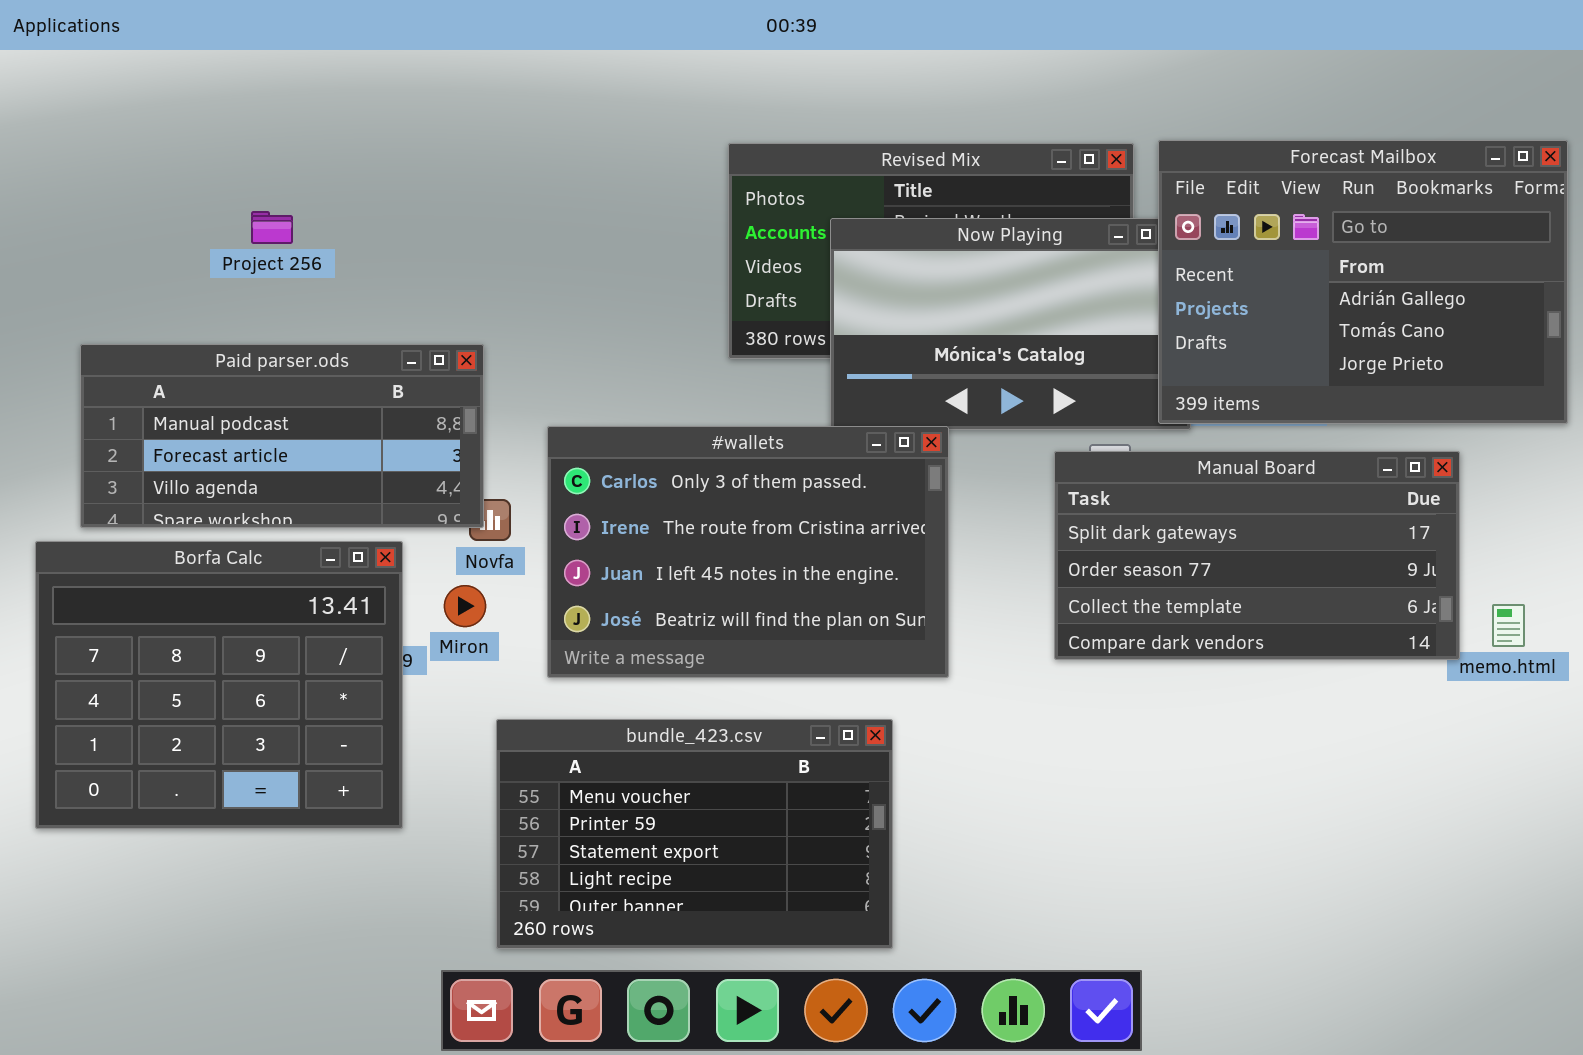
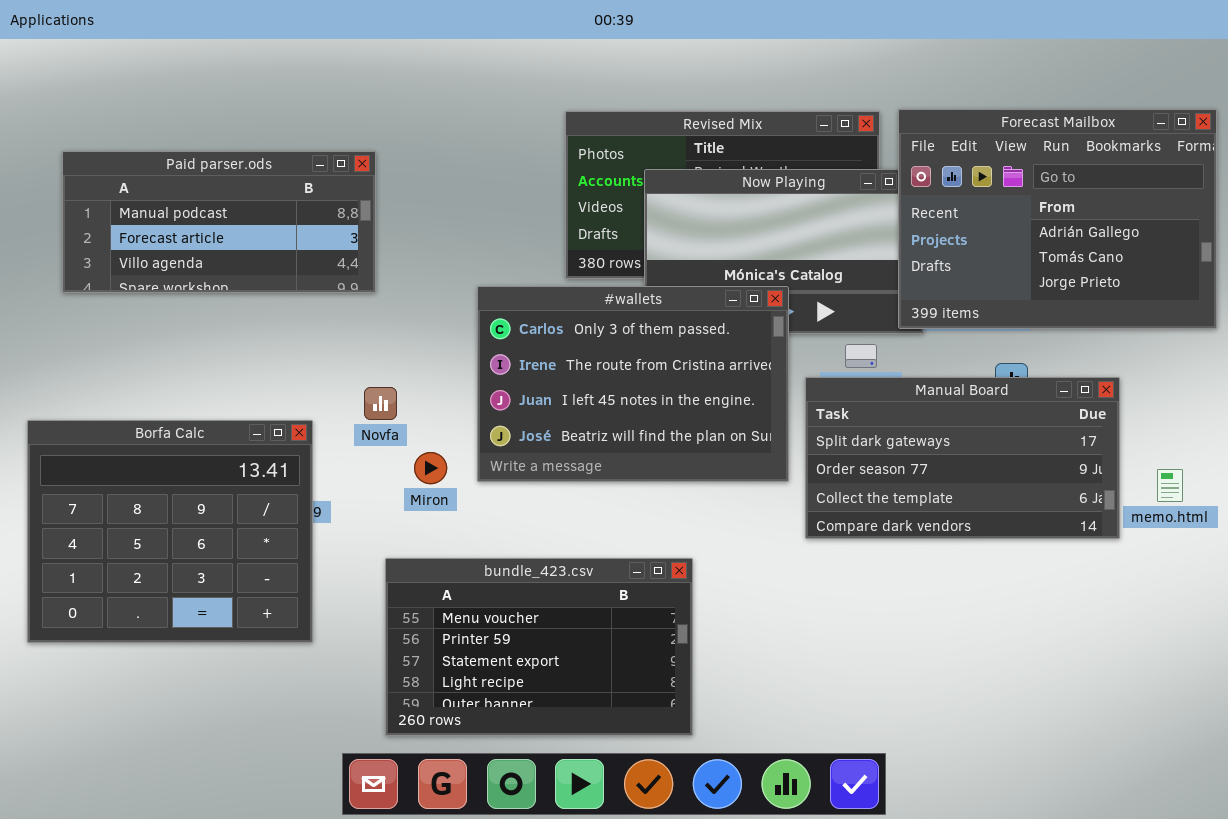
Paid parser.ods: [80,344,484,528] -> [62,151,376,293], moved
#wallets: [547,426,949,678] -> [477,286,789,482], moved
Manual Board: [1054,451,1460,660] -> [805,377,1120,539], moved
Miron: [444,585,486,627] -> [414,452,447,484], moved

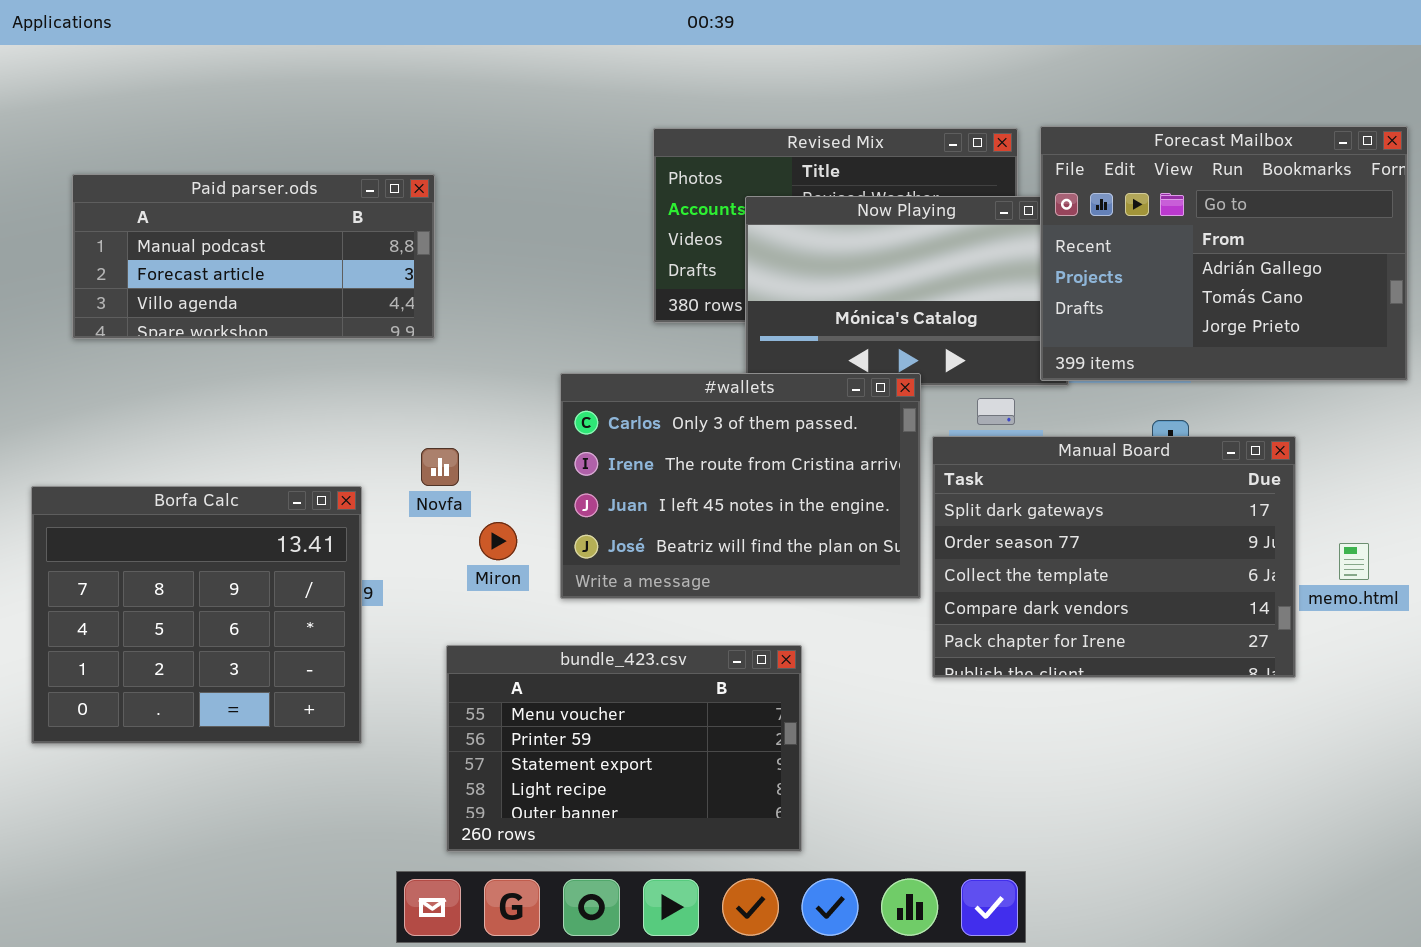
#wallets: [477,286,789,482] -> [560,373,921,599], moved
Manual Board: [805,377,1120,539] -> [932,436,1296,678], resized

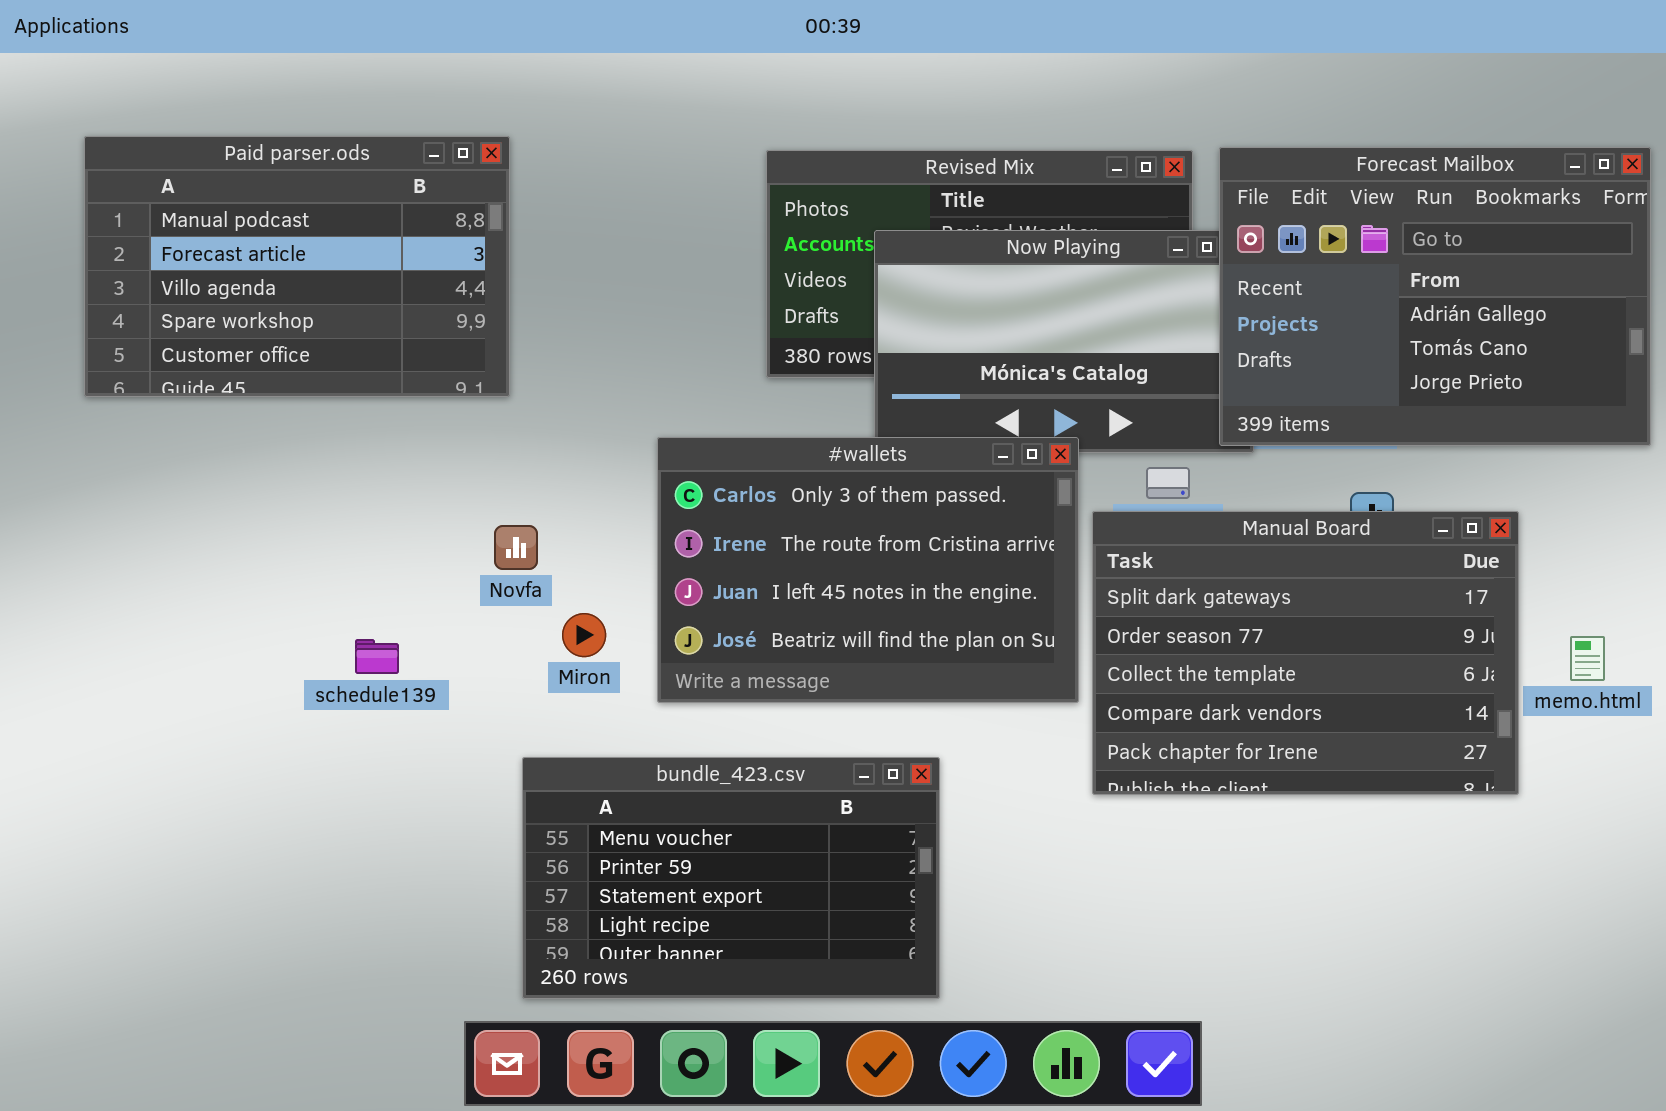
Paid parser.ods: [72,174,435,339] -> [84,136,510,397], resized
Borfa Calc: [31,486,362,744] -> none, closed

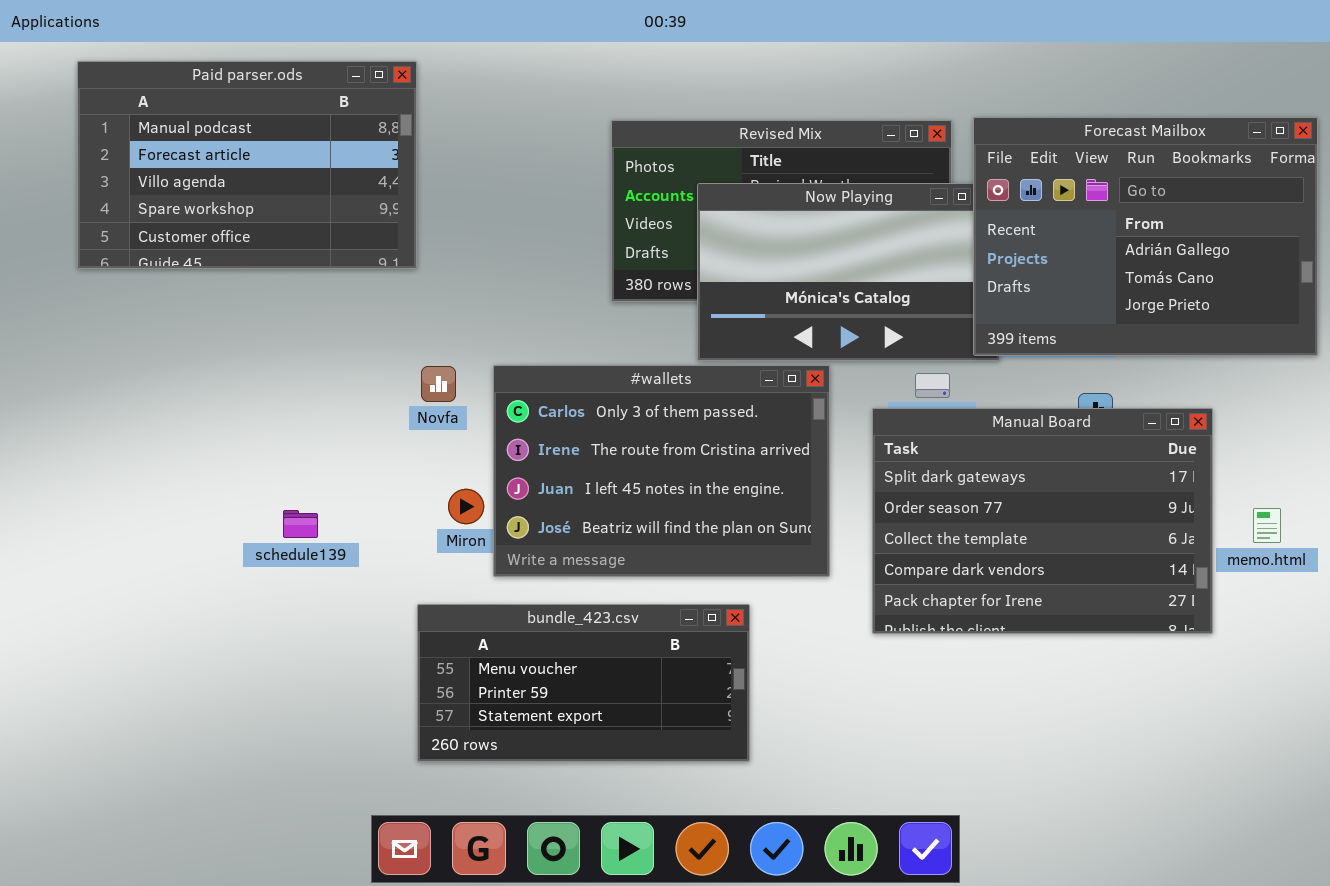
Paid parser.ods: [84,136,510,397] -> [77,61,417,269], moved
#wallets: [657,437,1079,703] -> [493,365,830,577], moved
Novfa: [494,525,538,570] -> [421,366,456,402], moved
bundle_423.csv: [522,757,940,999] -> [417,604,750,762], resized

